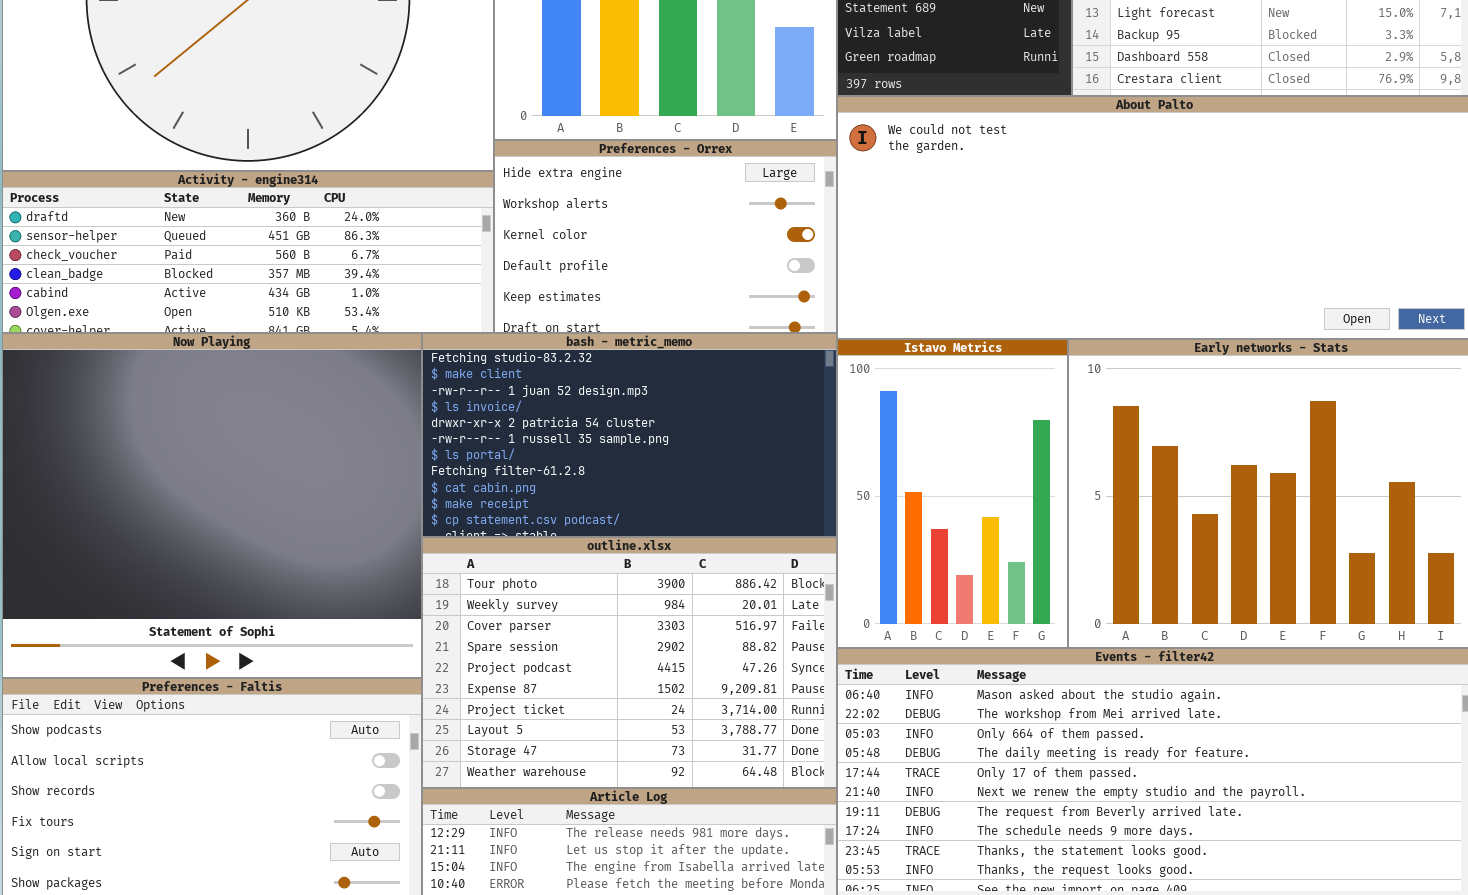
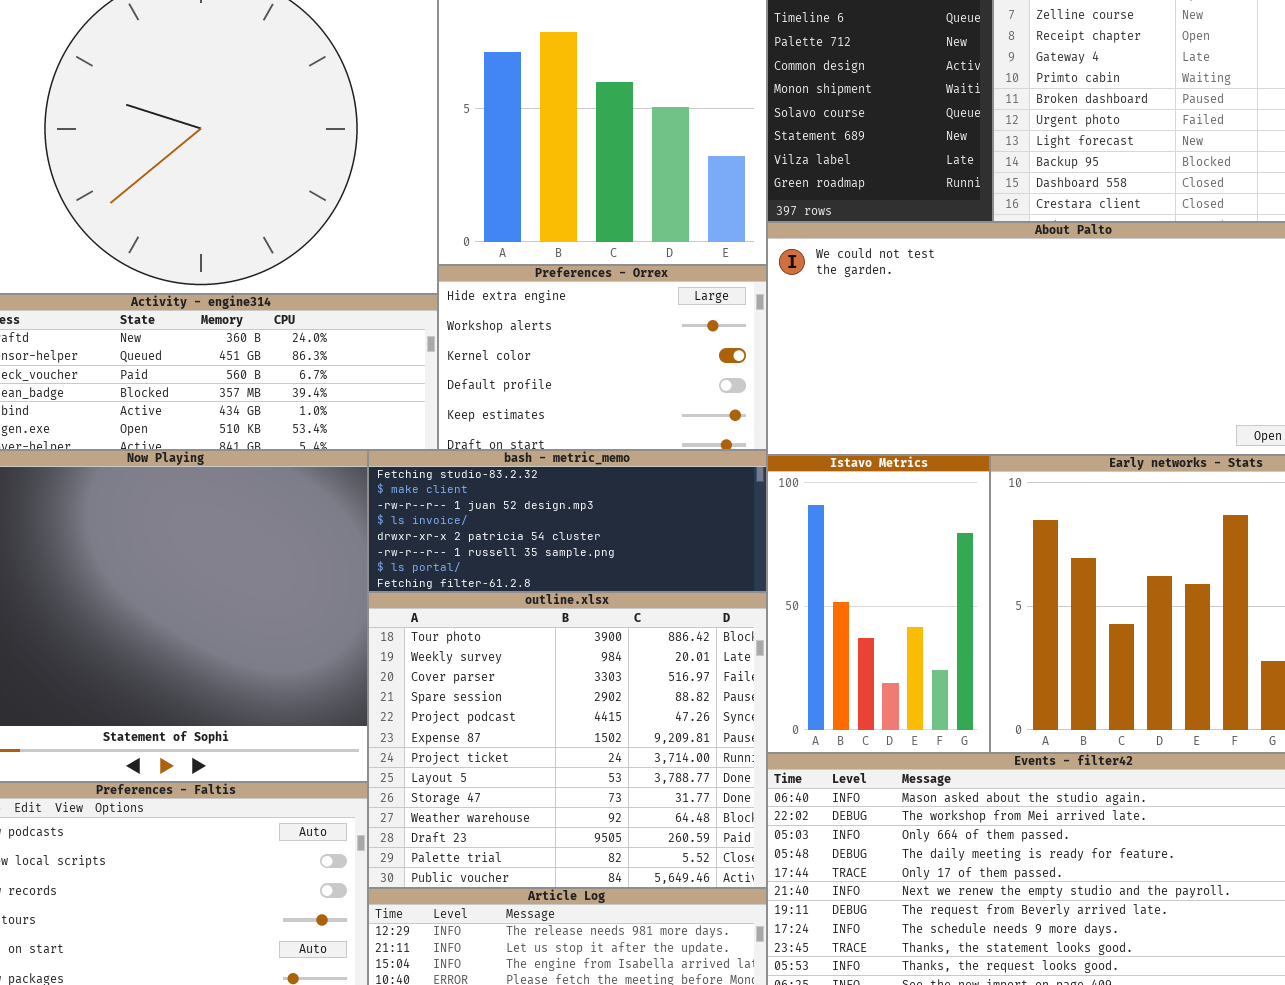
bash - metric_memo: [422,333,837,537] -> [368,450,767,592], resized
outline.xlsx: [422,537,837,788] -> [368,592,767,888], resized

